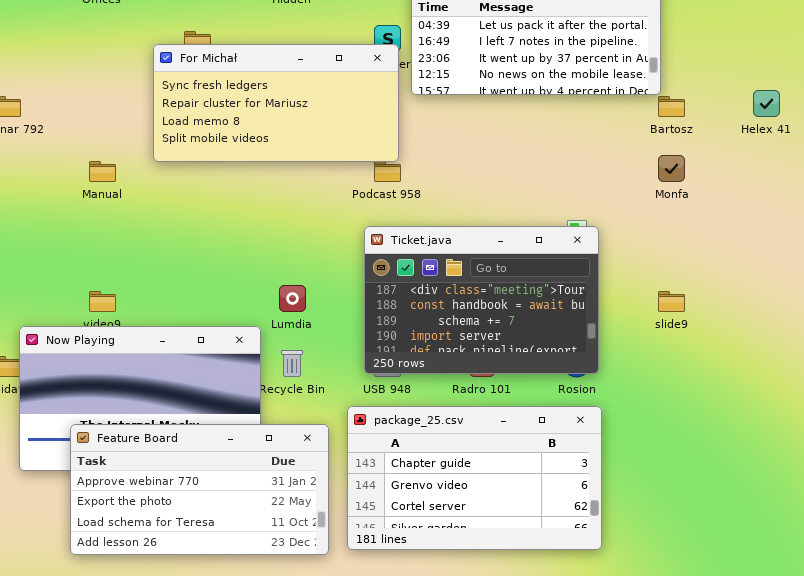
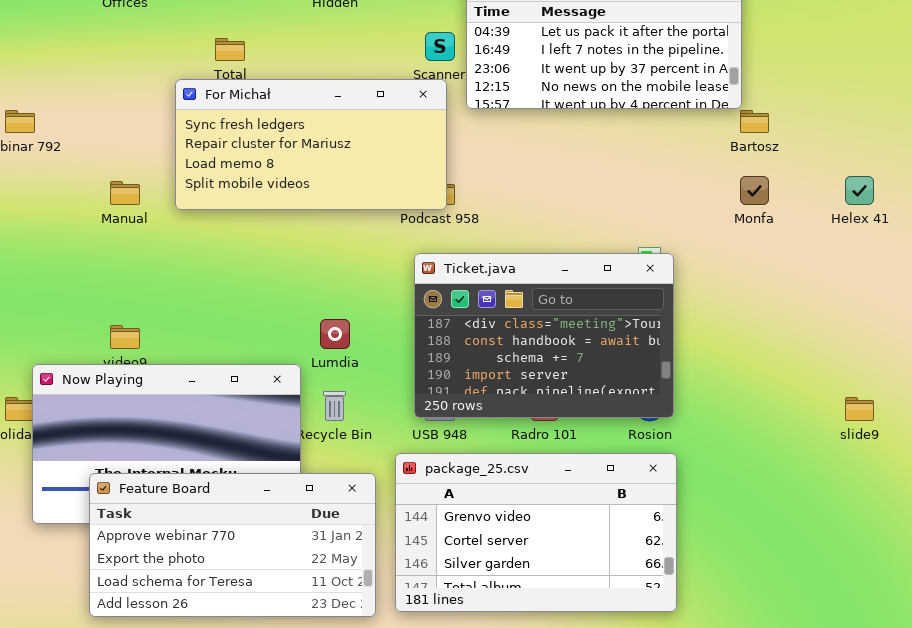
For Michał: [153,44,399,162] -> [175,79,447,210], moved
Helex 41: [753,90,780,117] -> [845,176,874,205], moved
slide9: [658,291,685,312] -> [845,397,874,421], moved
package_25.csv: [347,406,602,550] -> [395,453,677,612], scrolled down 1 row

